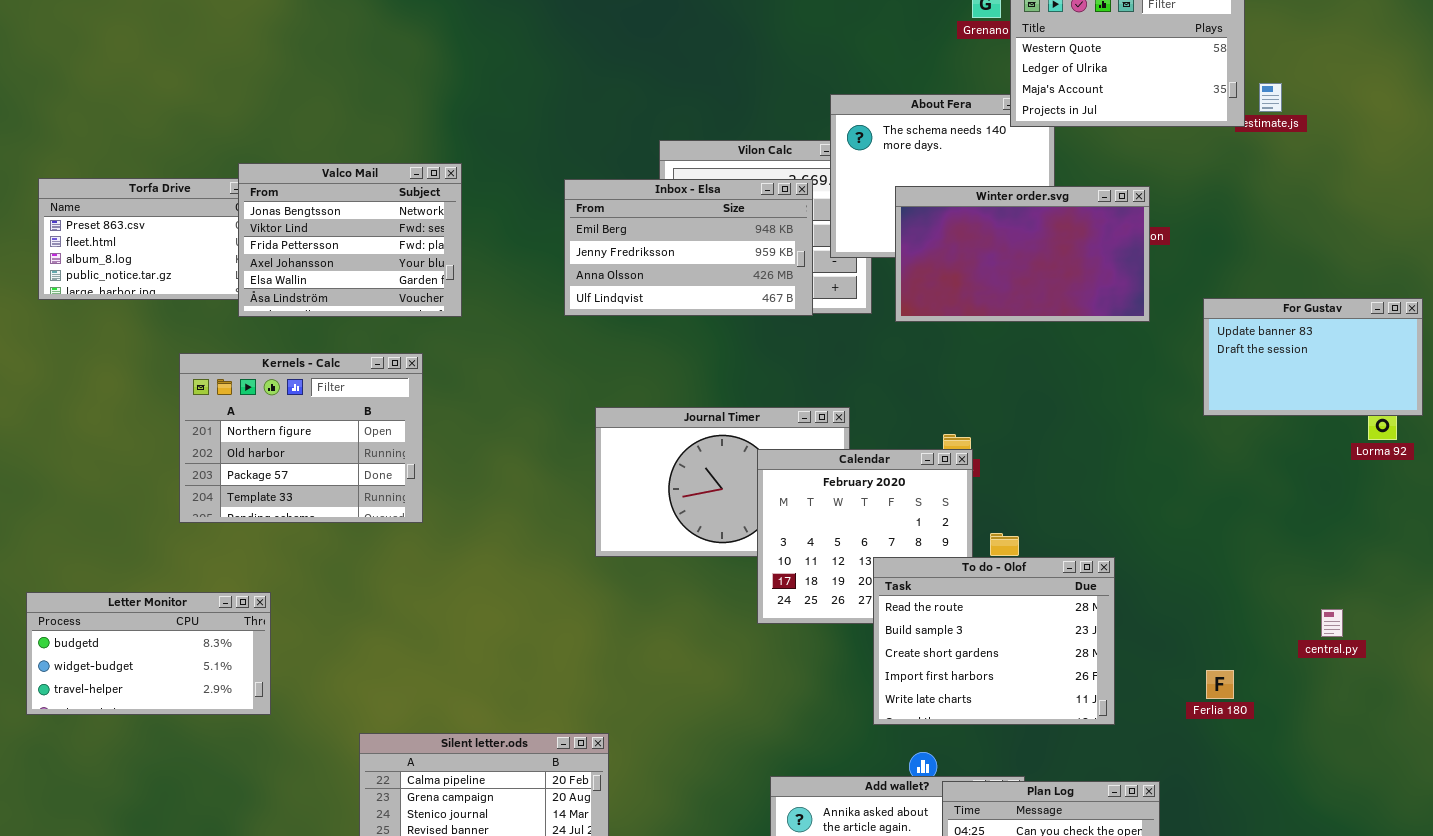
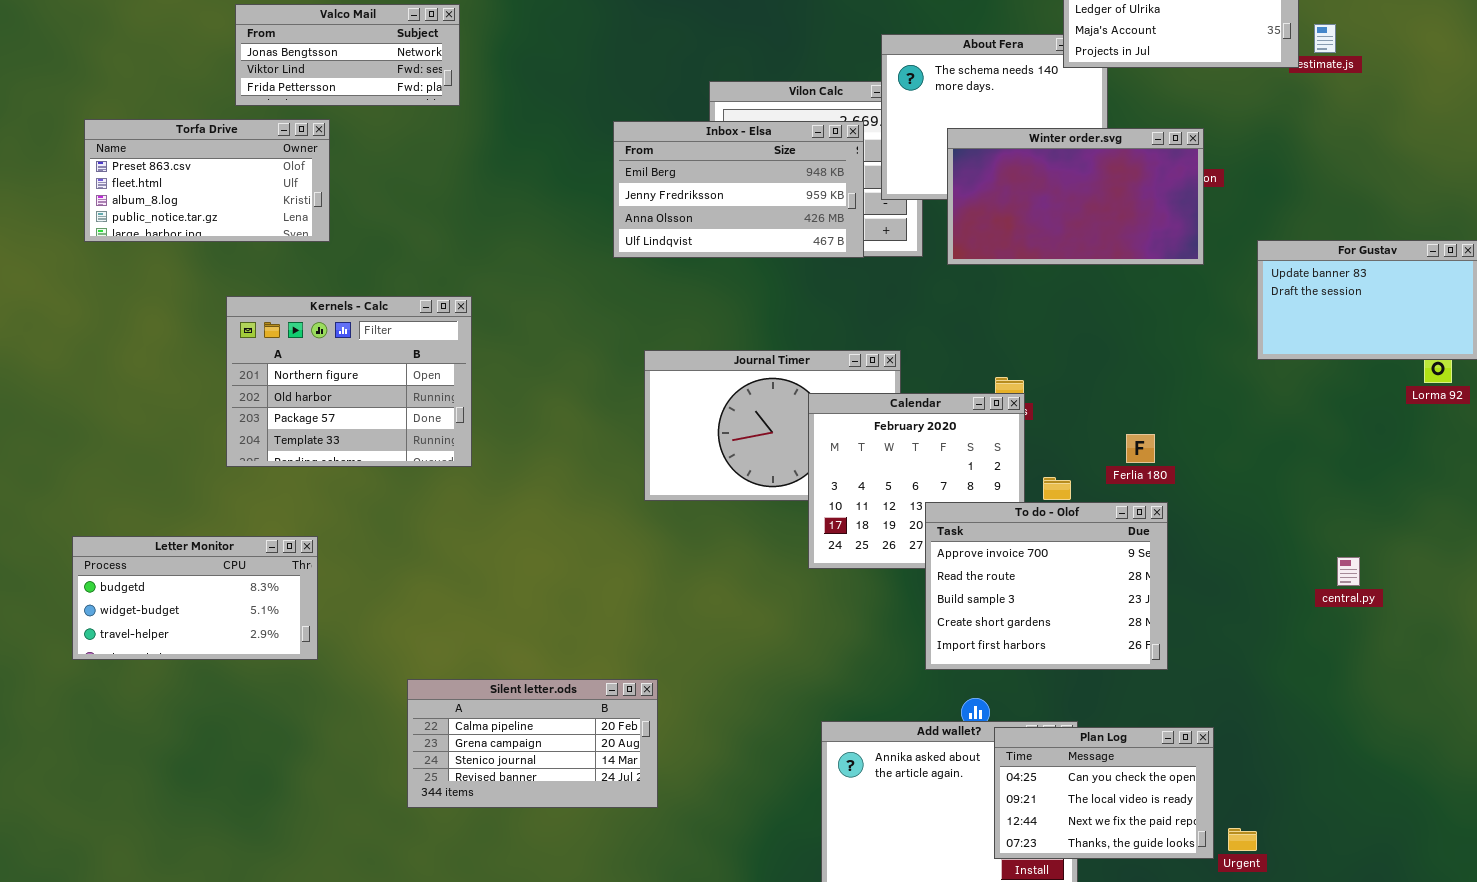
Valco Mail: [238,163,462,317] -> [235,4,460,106], moved, resized
To do - Olof: [873,557,1115,725] -> [925,502,1168,670], scrolled up 1 row
central.py: [1321,609,1343,637] -> [1337,557,1360,586], moved
Ferlia 180: [1206,670,1234,699] -> [1126,434,1155,463], moved

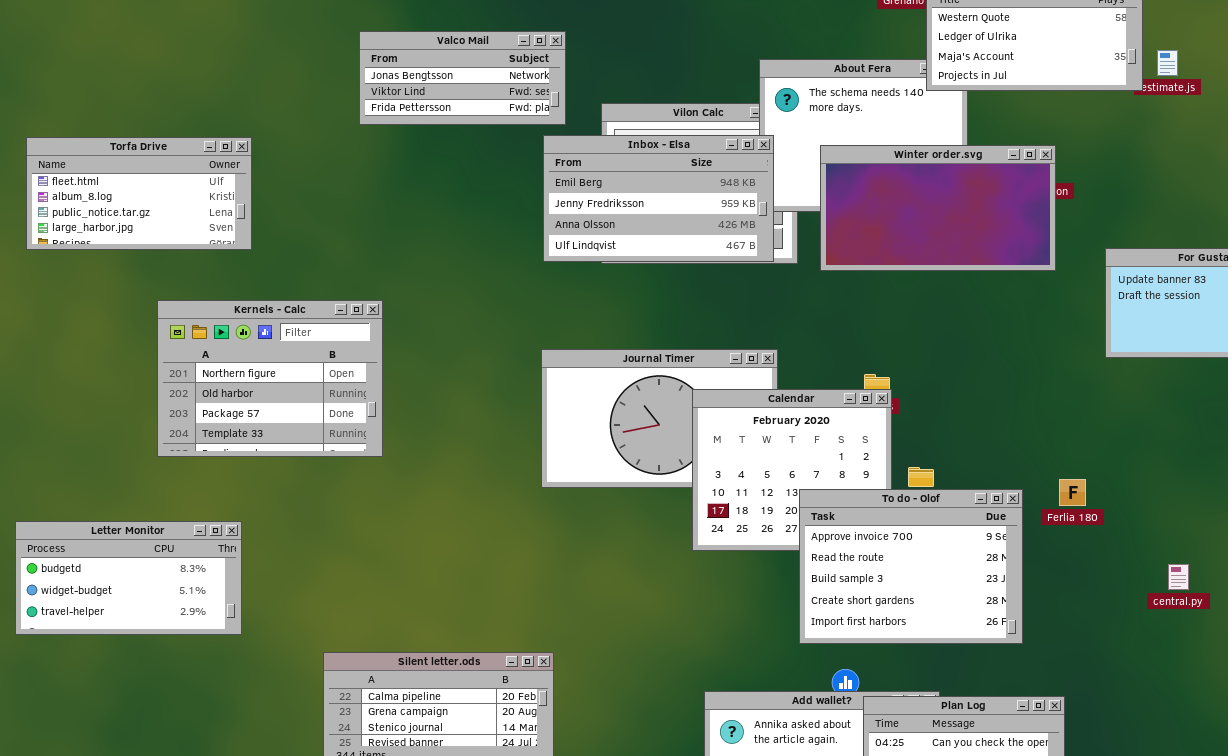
Valco Mail: [235,4,460,106] -> [359,31,566,125], moved
Torfa Drive: [84,119,330,242] -> [26,137,252,250], scrolled down 1 row
Inbox - Elsa: [613,121,864,258] -> [543,135,774,262], moved
Ferlia 180: [1126,434,1155,463] -> [1059,479,1086,506], moved
central.py: [1337,557,1360,586] -> [1168,564,1189,590], moved

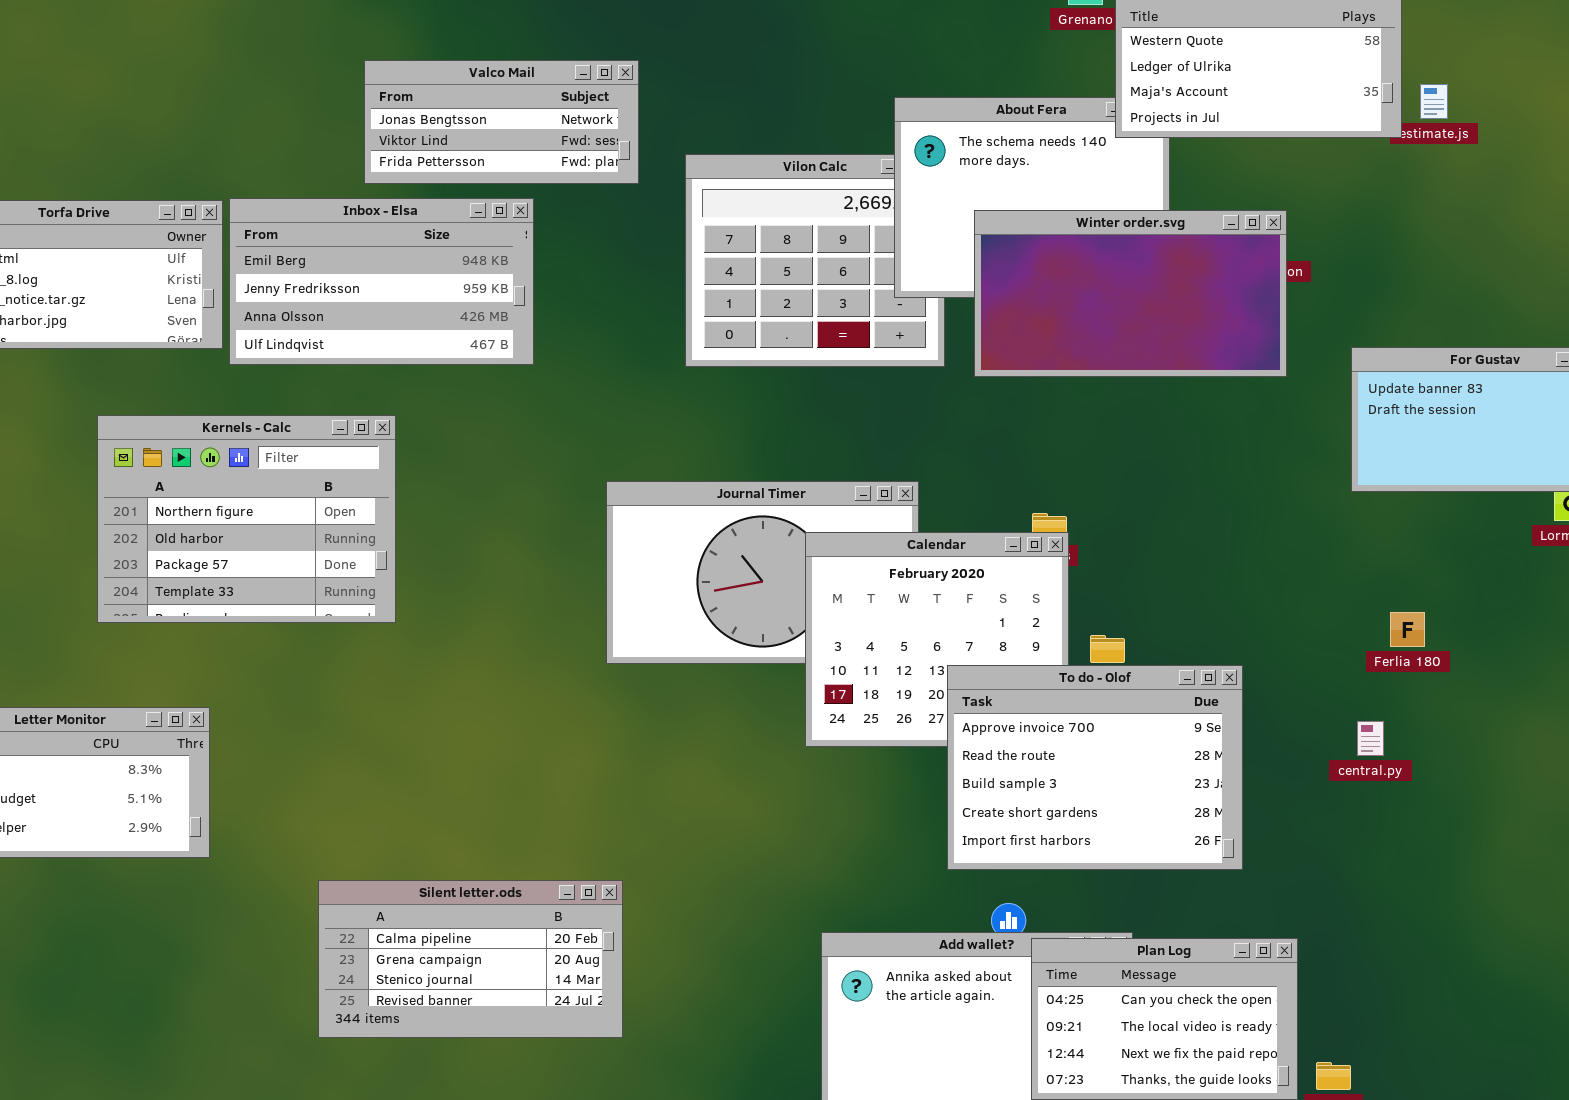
Inbox - Elsa: [543,135,774,262] -> [229,198,534,365], moved
Ferlia 180: [1059,479,1086,506] -> [1390,612,1425,647], moved
central.py: [1168,564,1189,590] -> [1357,721,1384,756], moved

